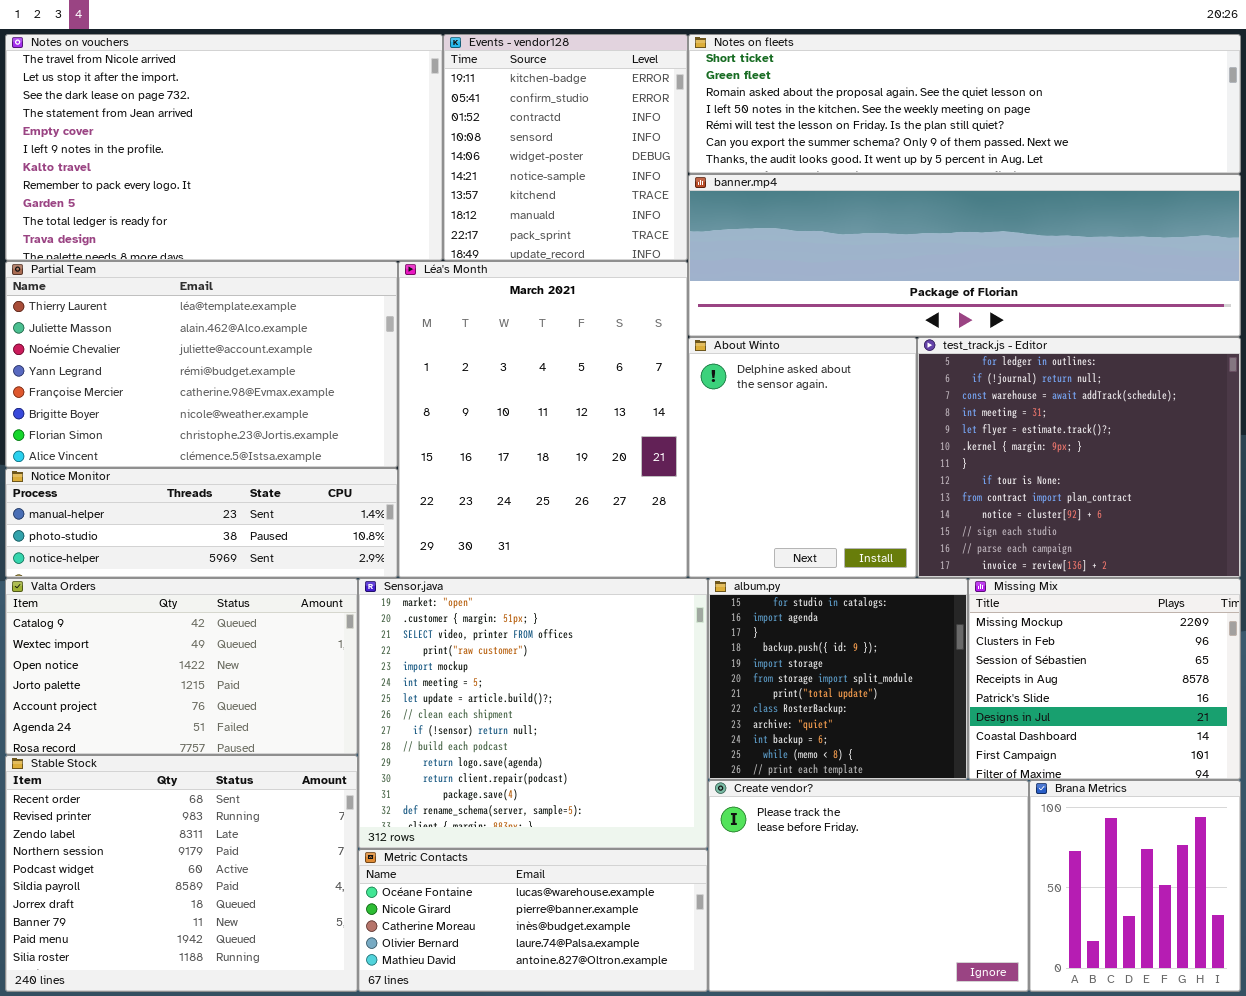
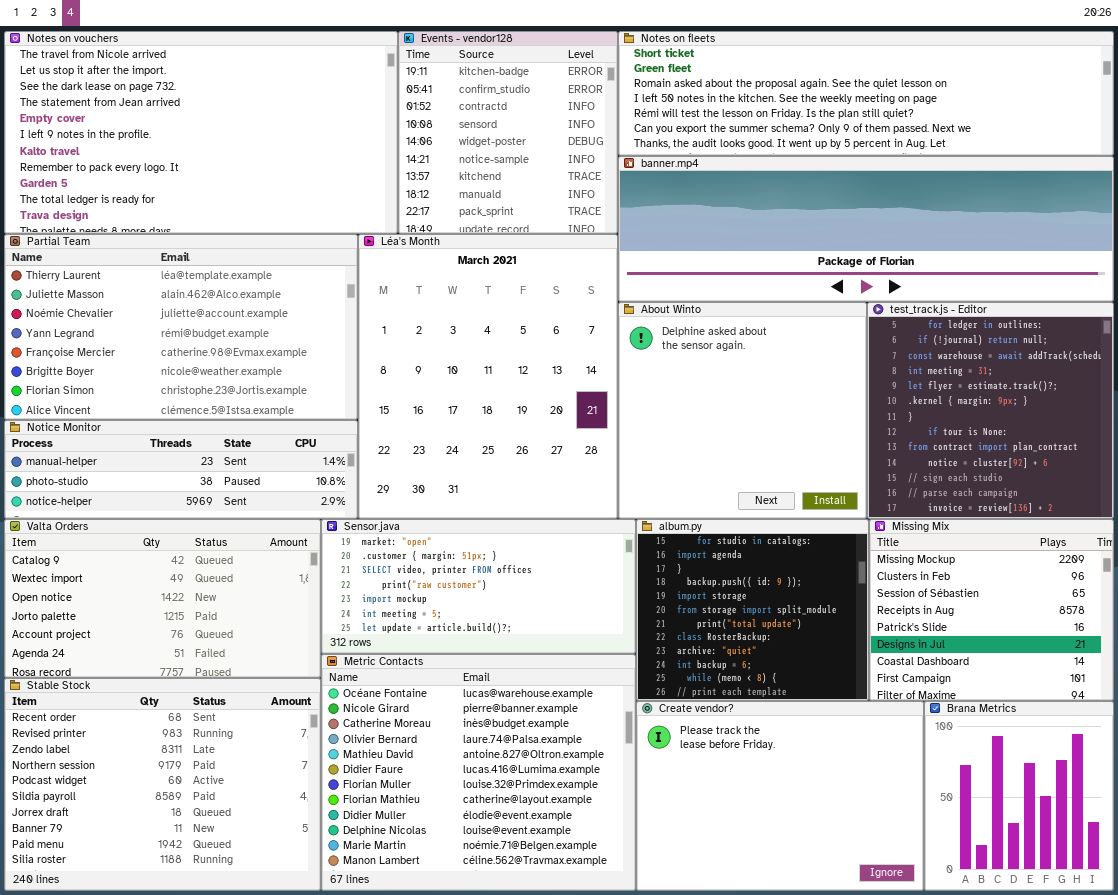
About Winto: [688,337,917,578] -> [618,302,867,519], resized
test_track.js - Editor: [917,337,1241,578] -> [867,302,1114,519], resized
Sensor.java: [358,578,708,849] -> [321,519,636,654], resized
Metric Contacts: [358,849,708,992] -> [321,654,636,891], resized

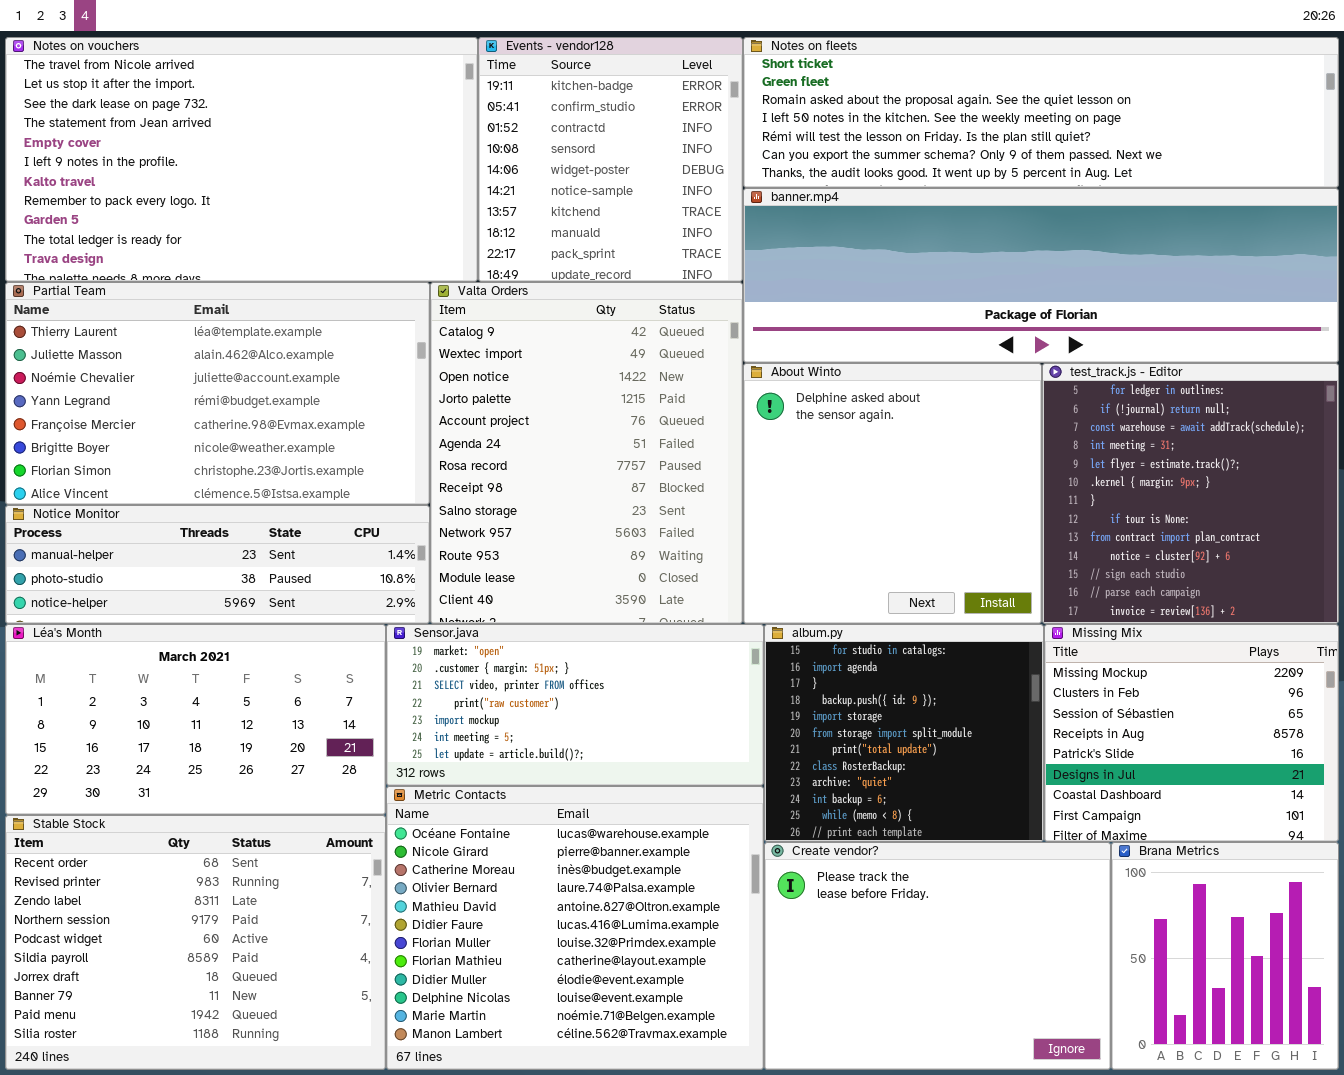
Léa's Month: [358,234,618,519] -> [5,624,386,815], moved, resized
Valta Orders: [4,519,321,678] -> [430,282,743,624], moved, resized

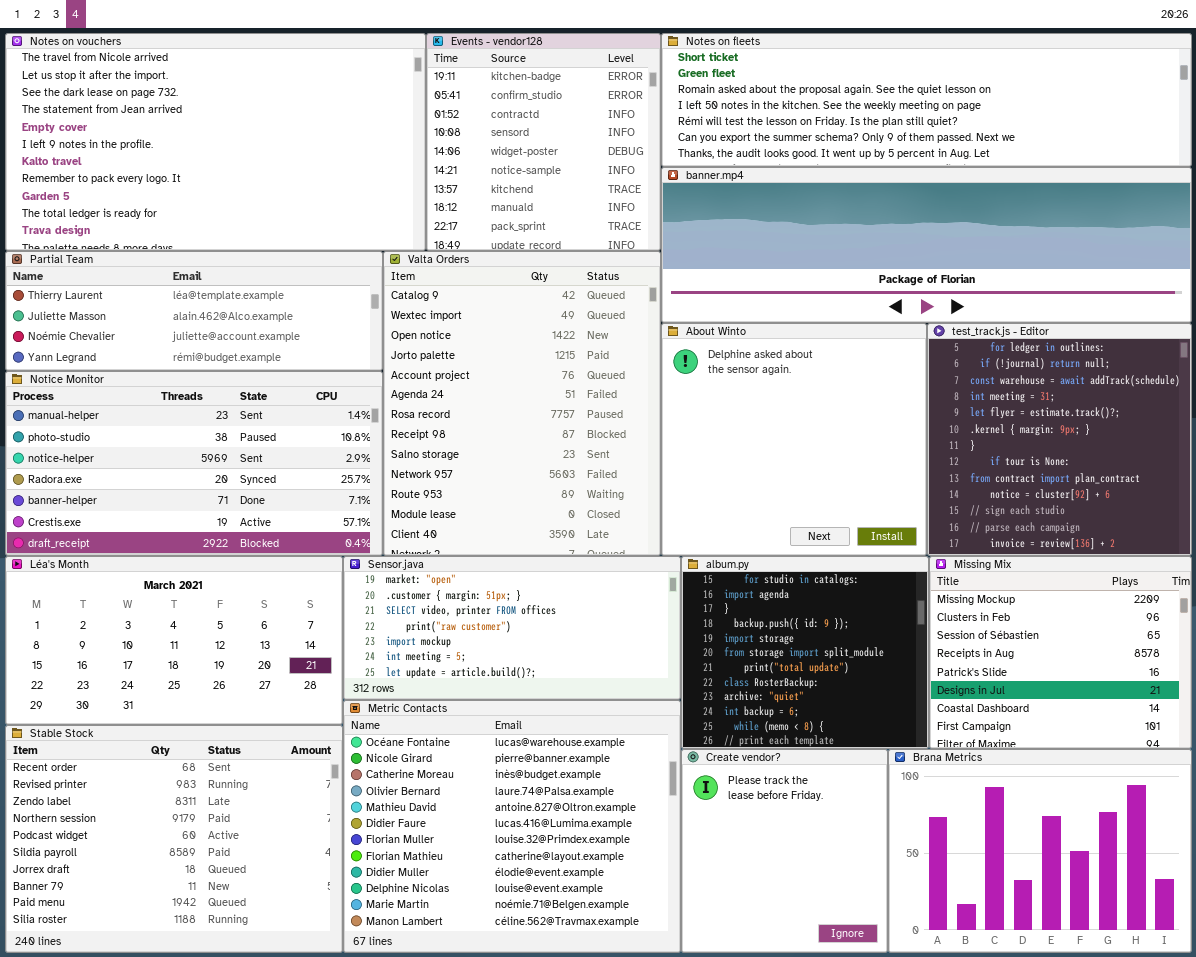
Partial Team: [5,282,430,505] -> [5,251,383,371], resized
Notice Monitor: [5,505,430,624] -> [5,371,383,556], resized
Create vendor?: [764,842,1111,1070] -> [681,749,888,953], resized
Brana Metrics: [1111,842,1339,1070] -> [888,749,1192,953], resized

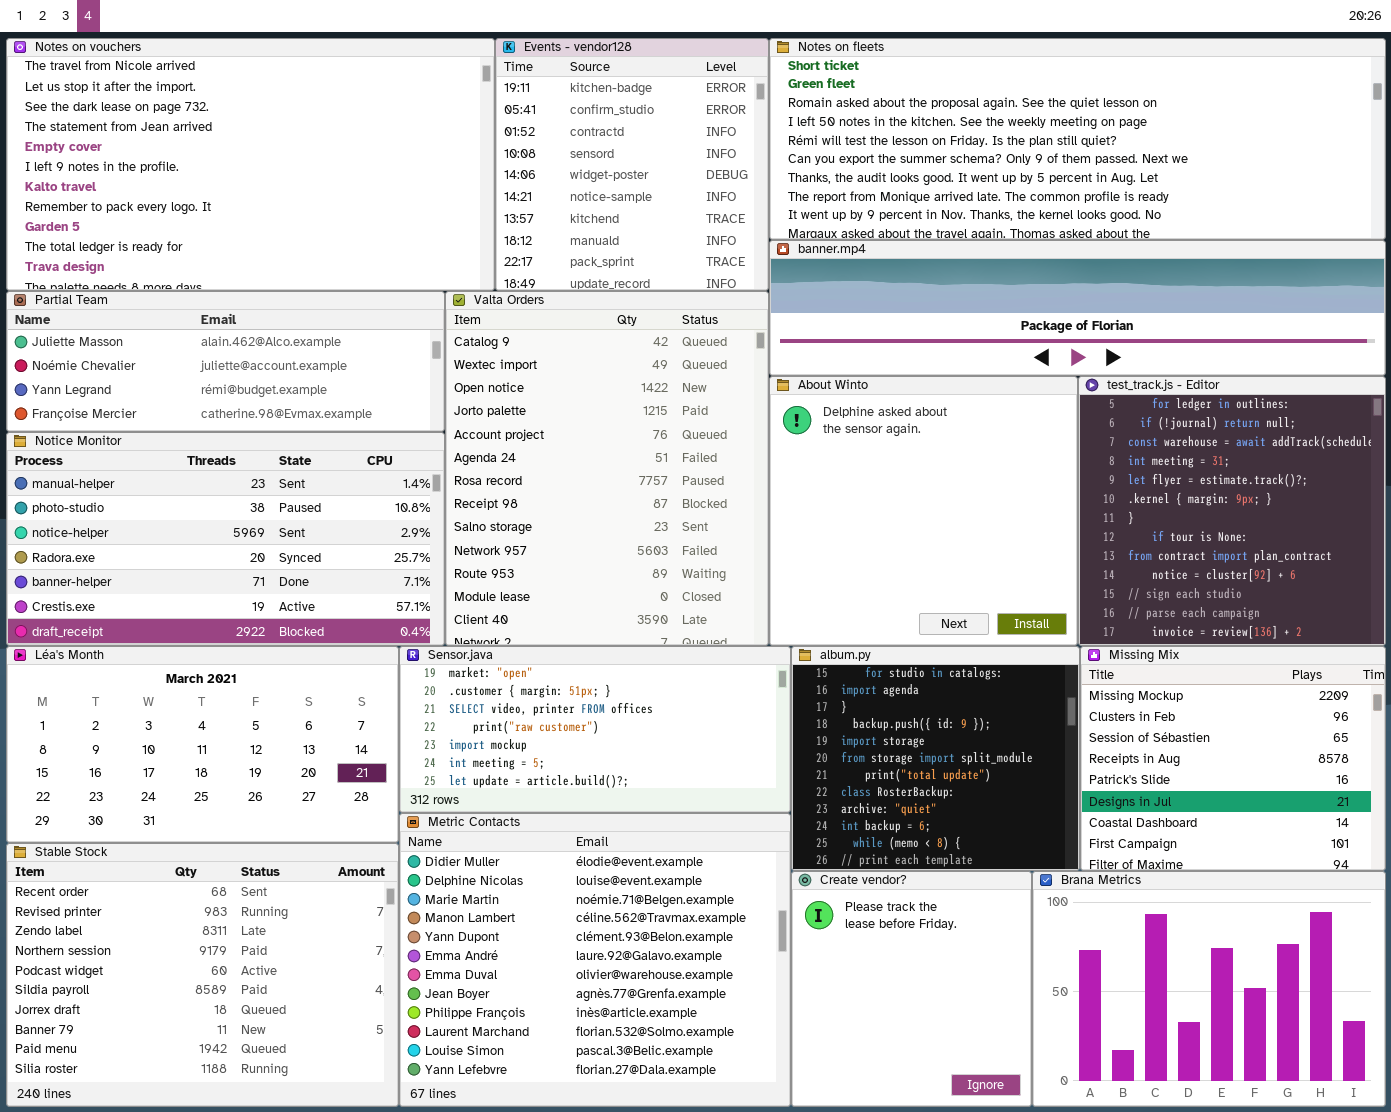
Notes on fleets: [661,33,1192,167] -> [769,38,1386,240], resized
banner.mp4: [661,167,1192,323] -> [769,240,1386,376], resized
Partial Team: [5,251,383,371] -> [6,291,445,432], scrolled down 1 row
Metric Contacts: [343,700,681,953] -> [399,813,791,1107], scrolled down 8 rows

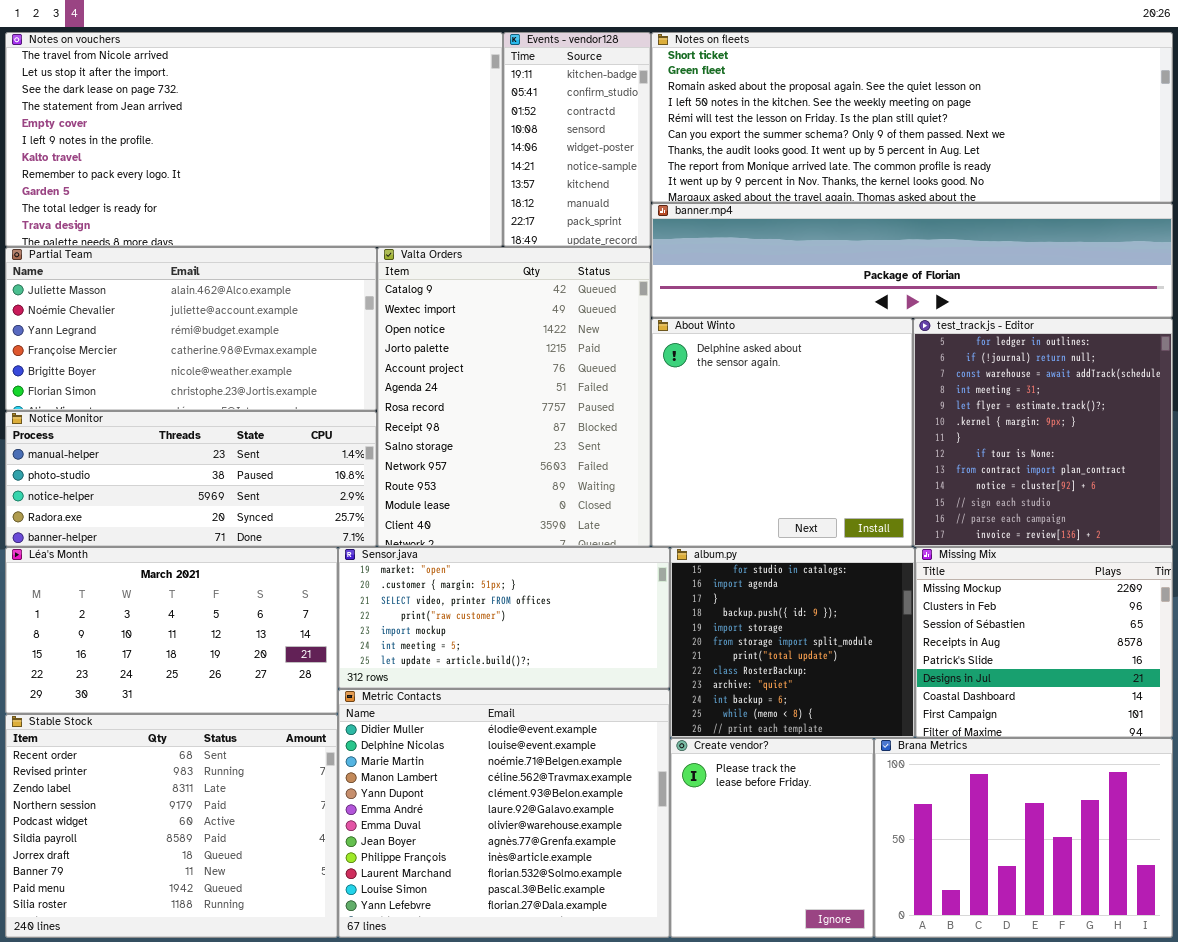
Notes on vouchers: [6,38,495,291] -> [5,32,503,247], resized
Events - vendor128: [495,38,769,291] -> [503,32,651,247], resized
Partial Team: [6,291,445,432] -> [5,247,377,411], resized
Notice Monitor: [6,432,445,646] -> [5,411,377,547], resized

